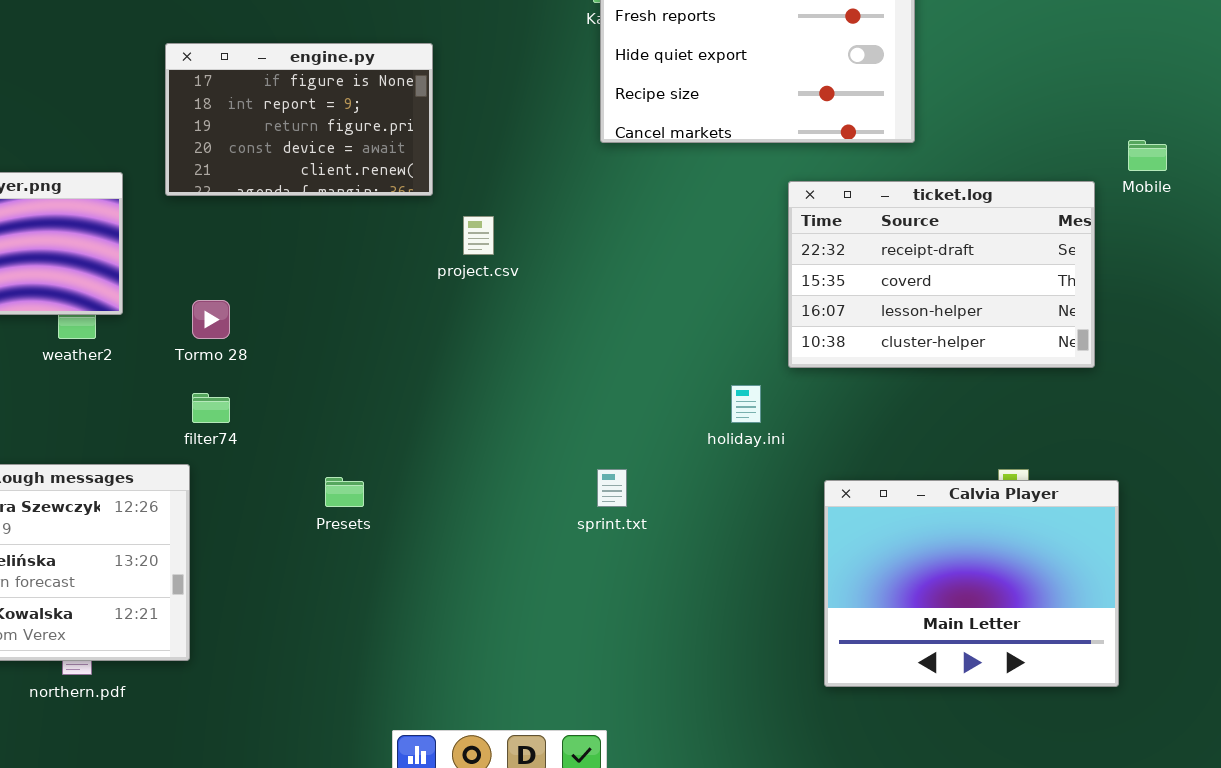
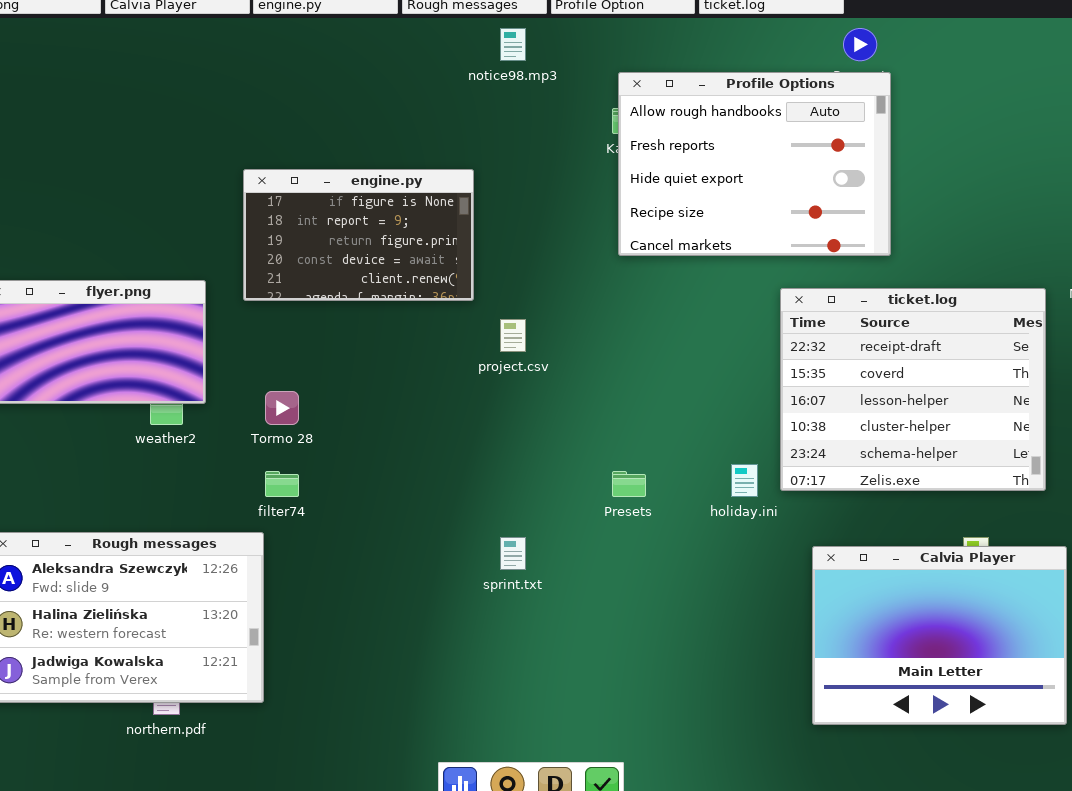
ticket.log: [788,181,1095,368] -> [780,288,1046,491], resized
sprint.txt: [597,469,627,507] -> [500,537,526,570], moved
Presets: [325,477,364,507] -> [612,471,646,497], moved

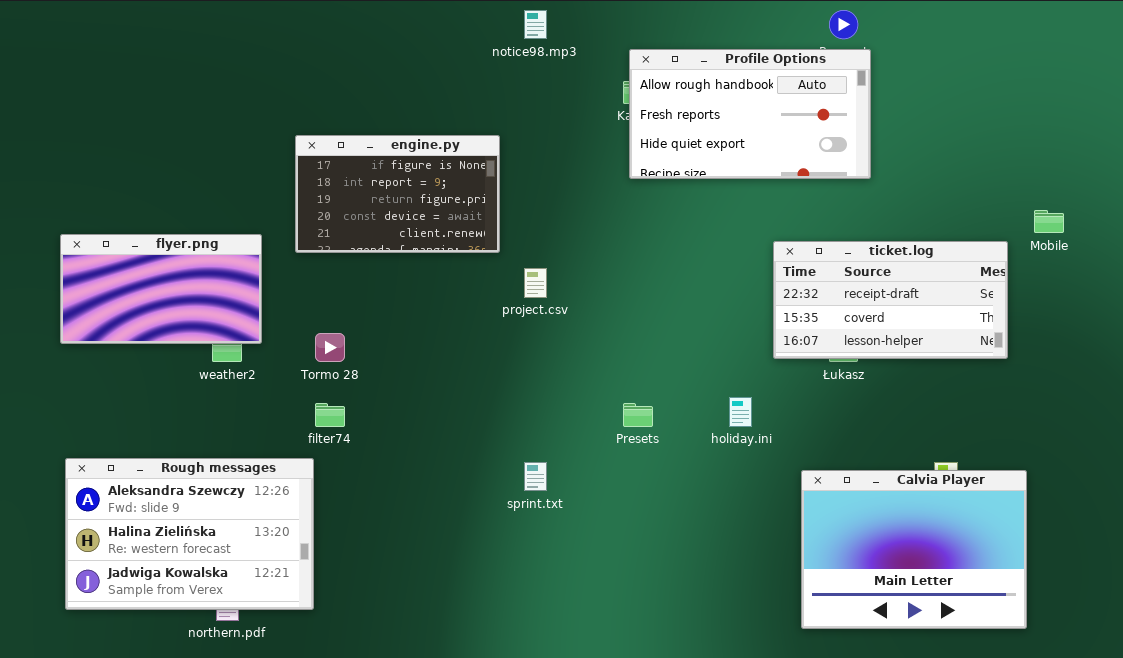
Profile Options: [618,72,891,256] -> [629,49,871,179], resized
ticket.log: [780,288,1046,491] -> [773,241,1008,359], resized

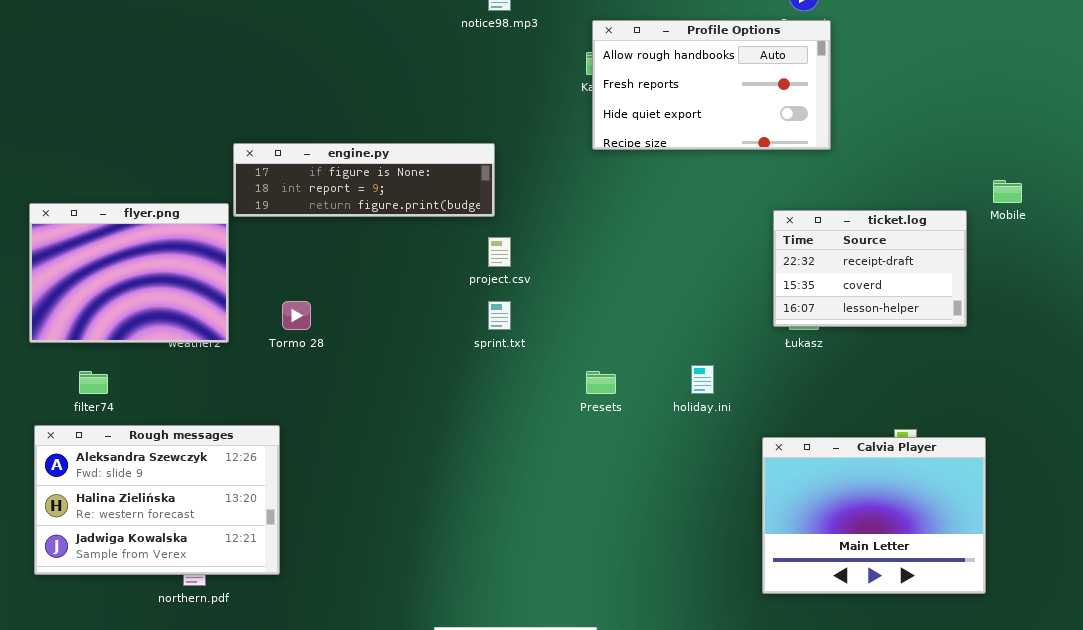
engine.py: [295,135,500,253] -> [233,143,495,217], moved, resized
flyer.png: [60,234,262,344] -> [29,203,229,343], resized
ticket.log: [773,241,1008,359] -> [773,210,967,327], resized
filter74: [315,403,345,427] -> [79,371,108,394], moved
sprint.txt: [524,462,547,491] -> [488,301,511,330], moved

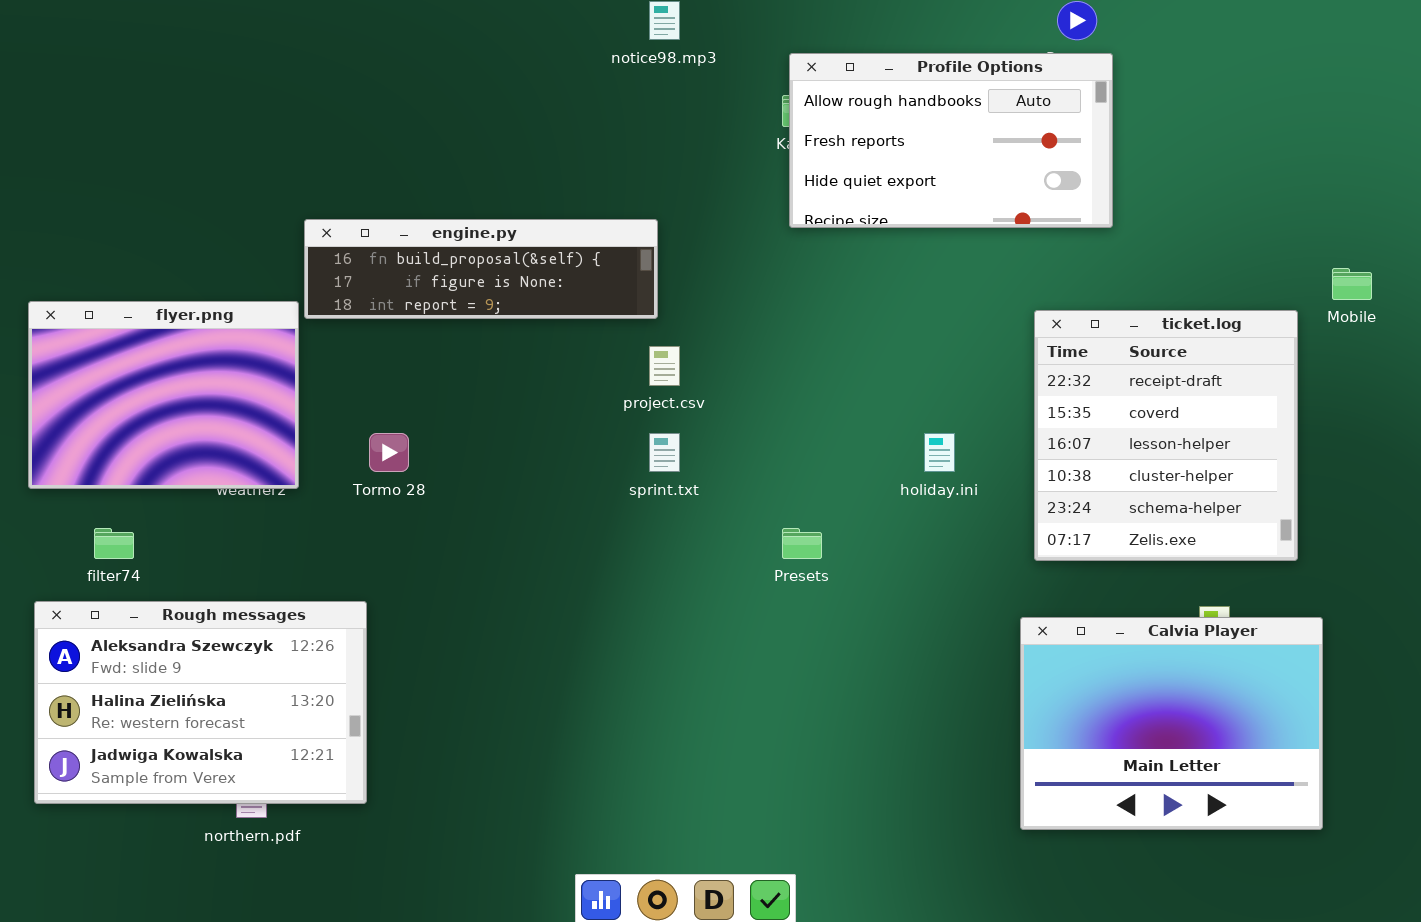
engine.py: [233,143,495,217] -> [304,219,658,319], scrolled up 1 row
ticket.log: [773,210,967,327] -> [1034,310,1298,561], resized
holiday.ini: [691,365,714,394] -> [924,433,955,472], moved

